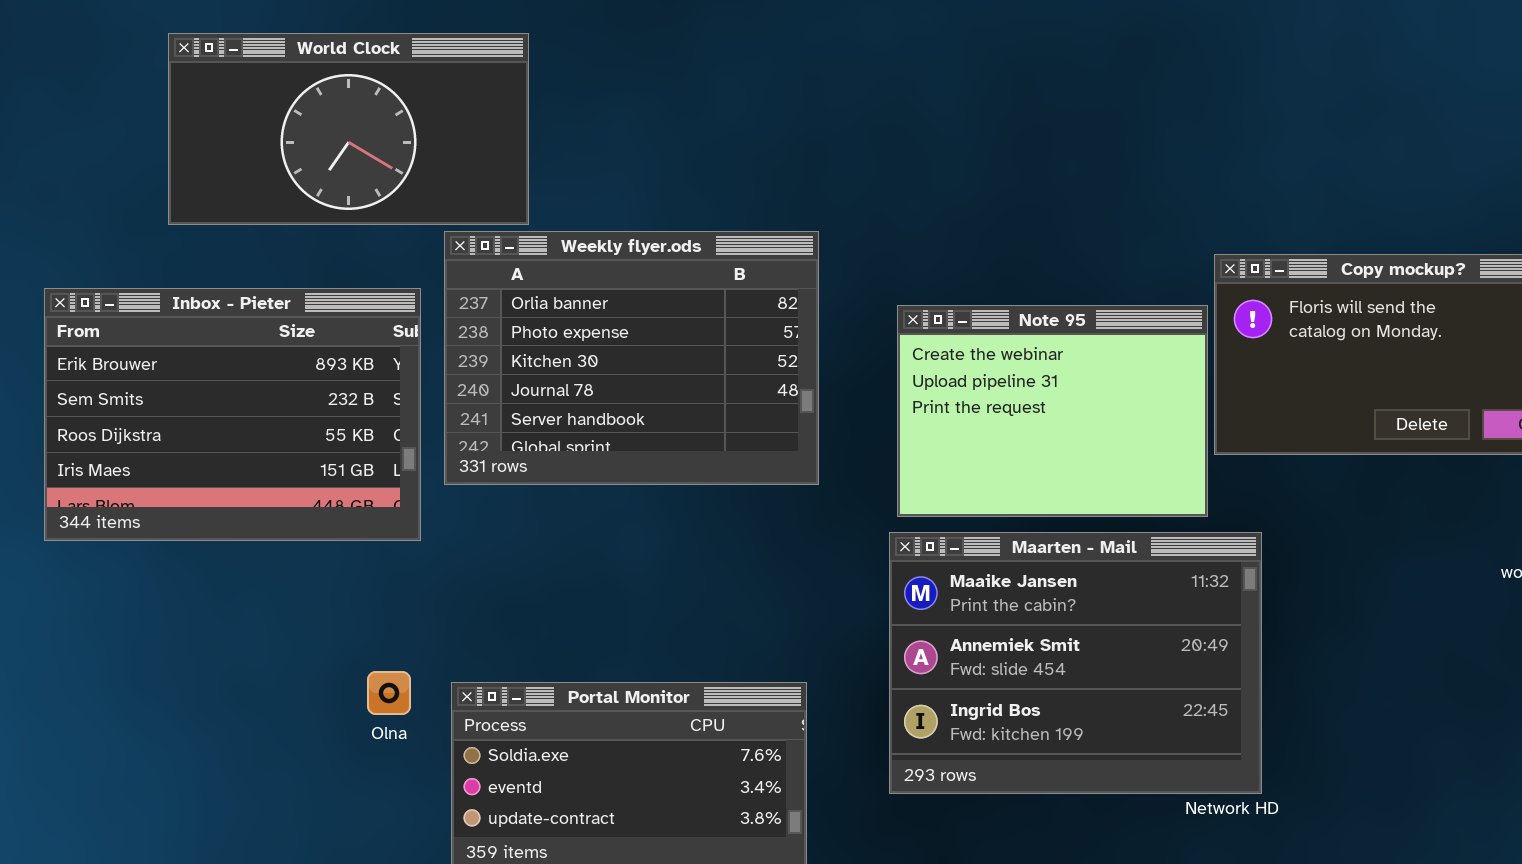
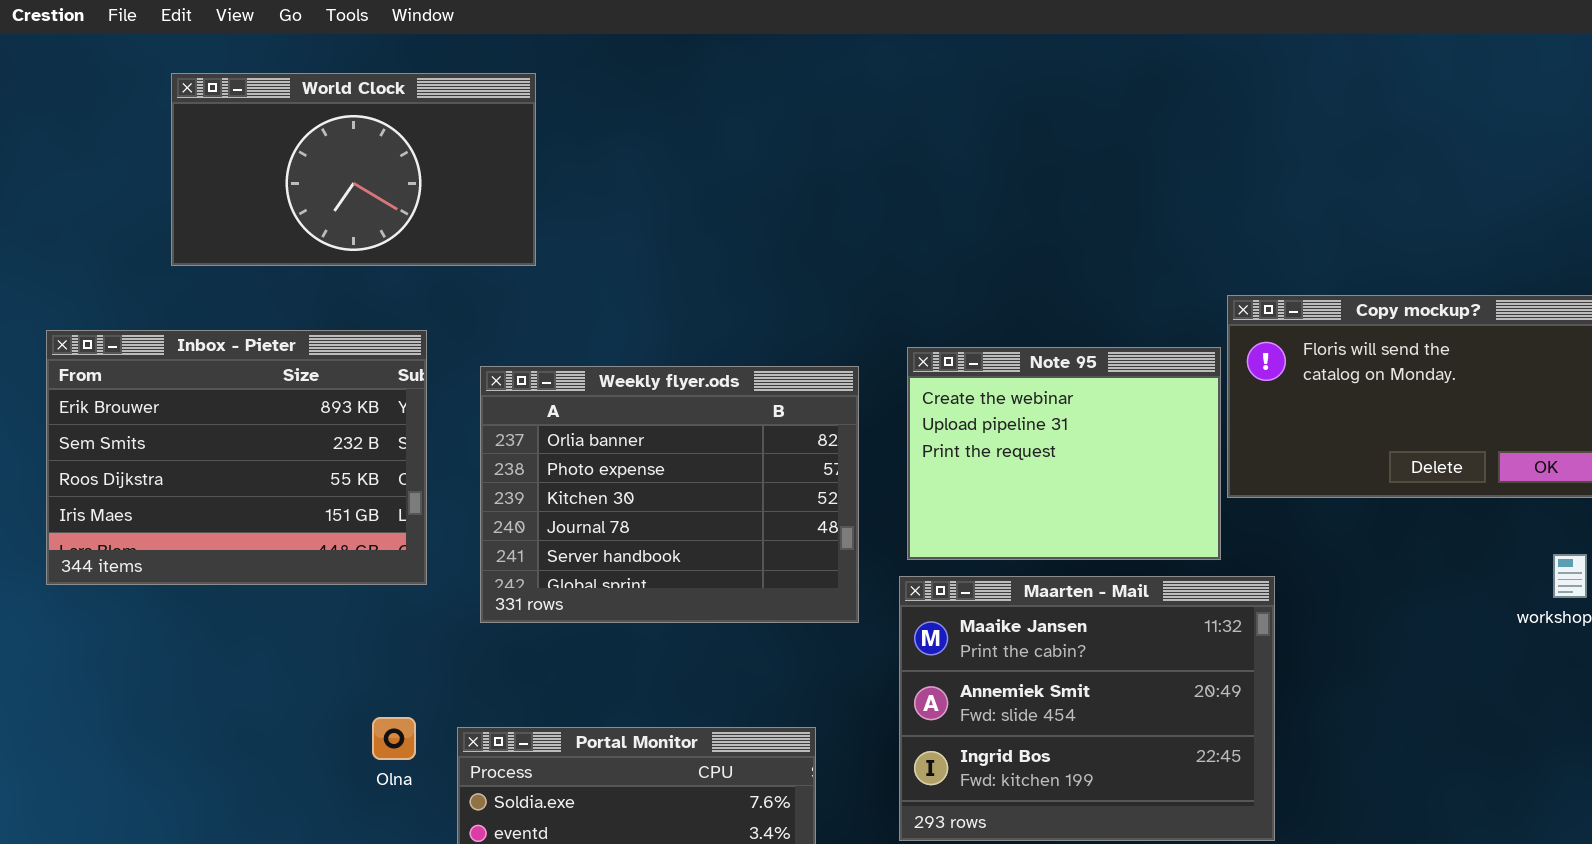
Weekly flyer.ods: [444,231,819,485] -> [480,366,859,623], moved

